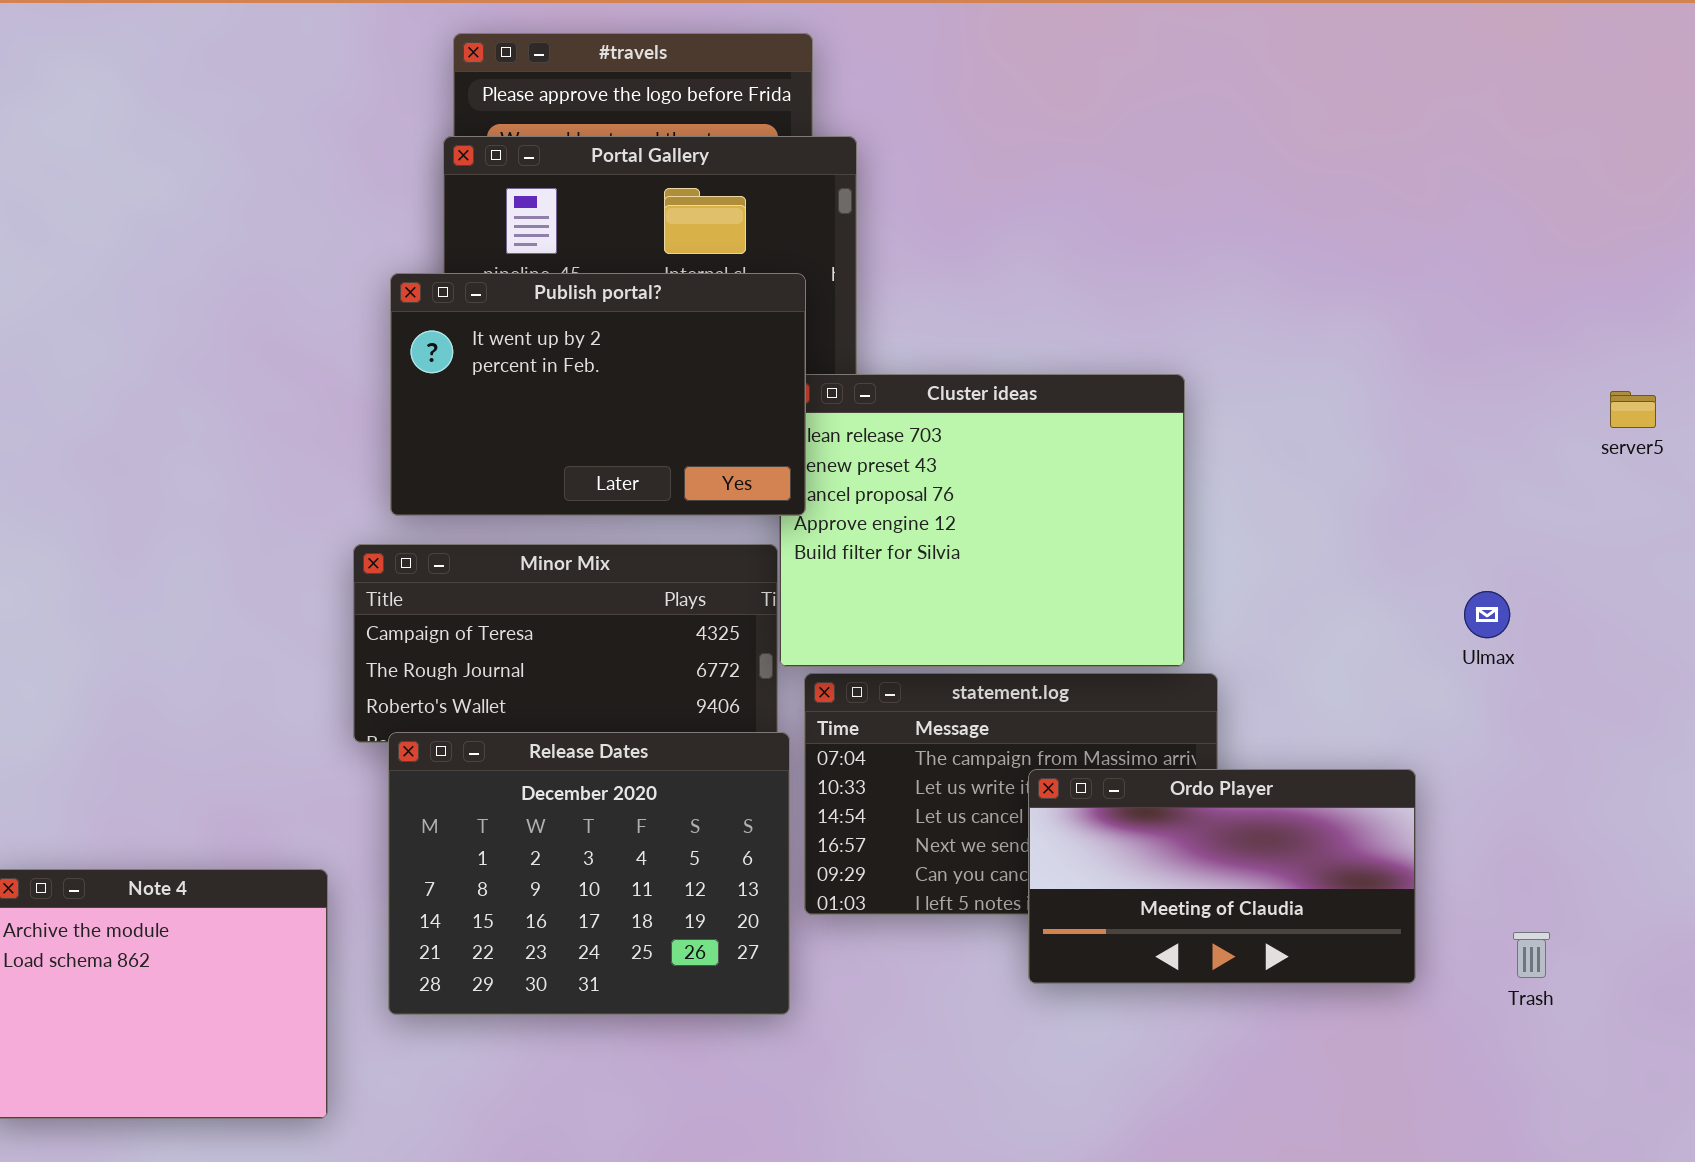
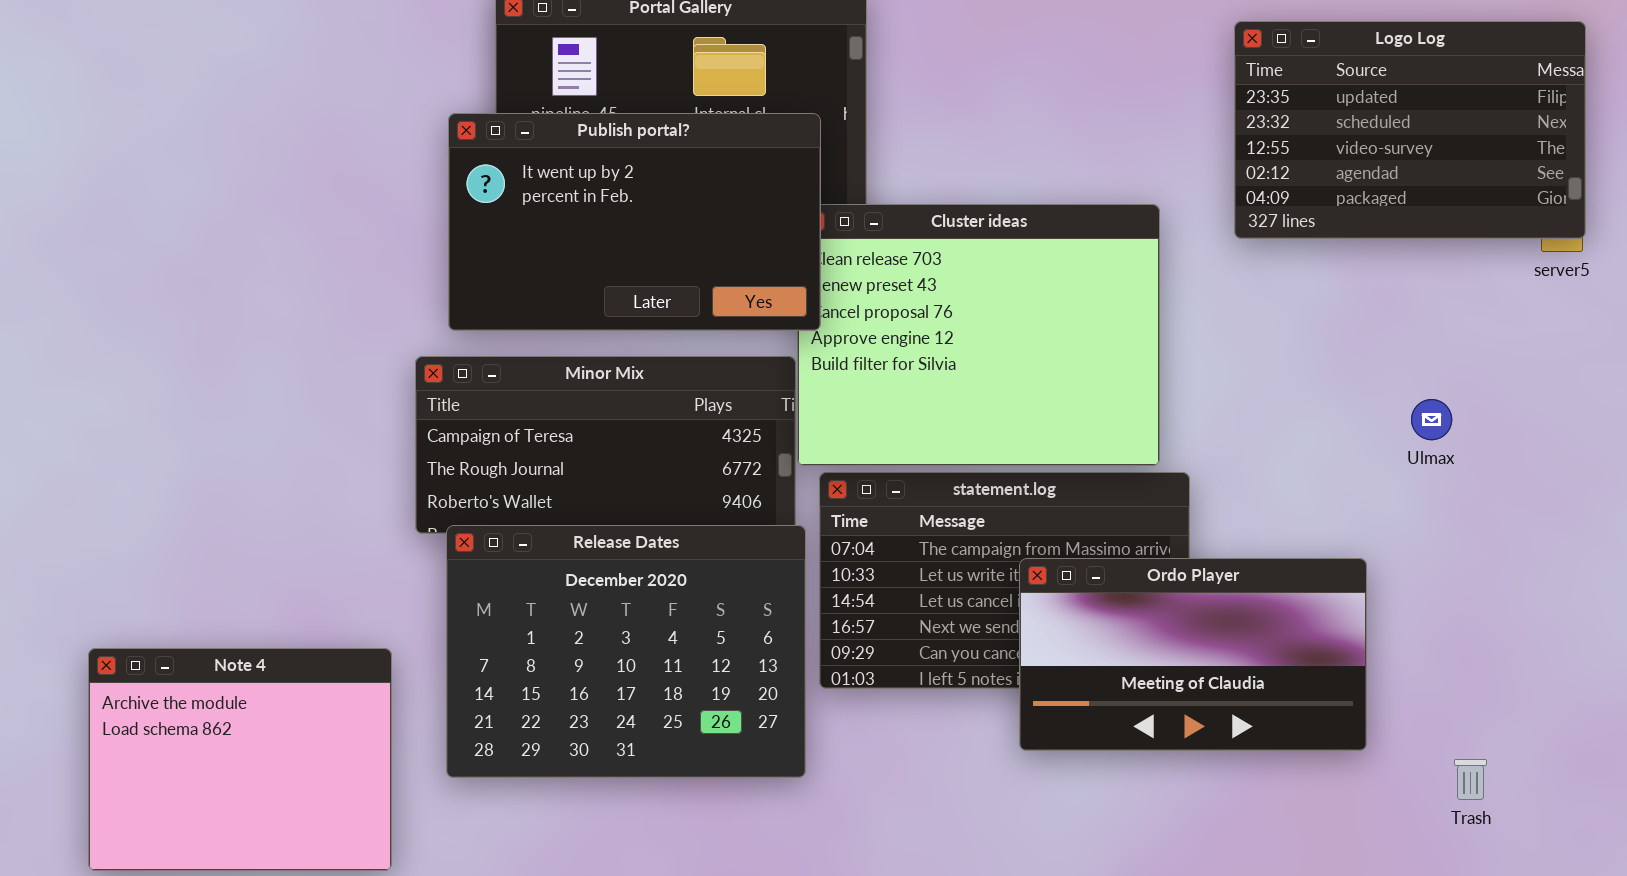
Logo Log: none -> [1234,21,1586,239], opened
Trash: [1513,932,1550,978] -> [1454,759,1487,800], moved

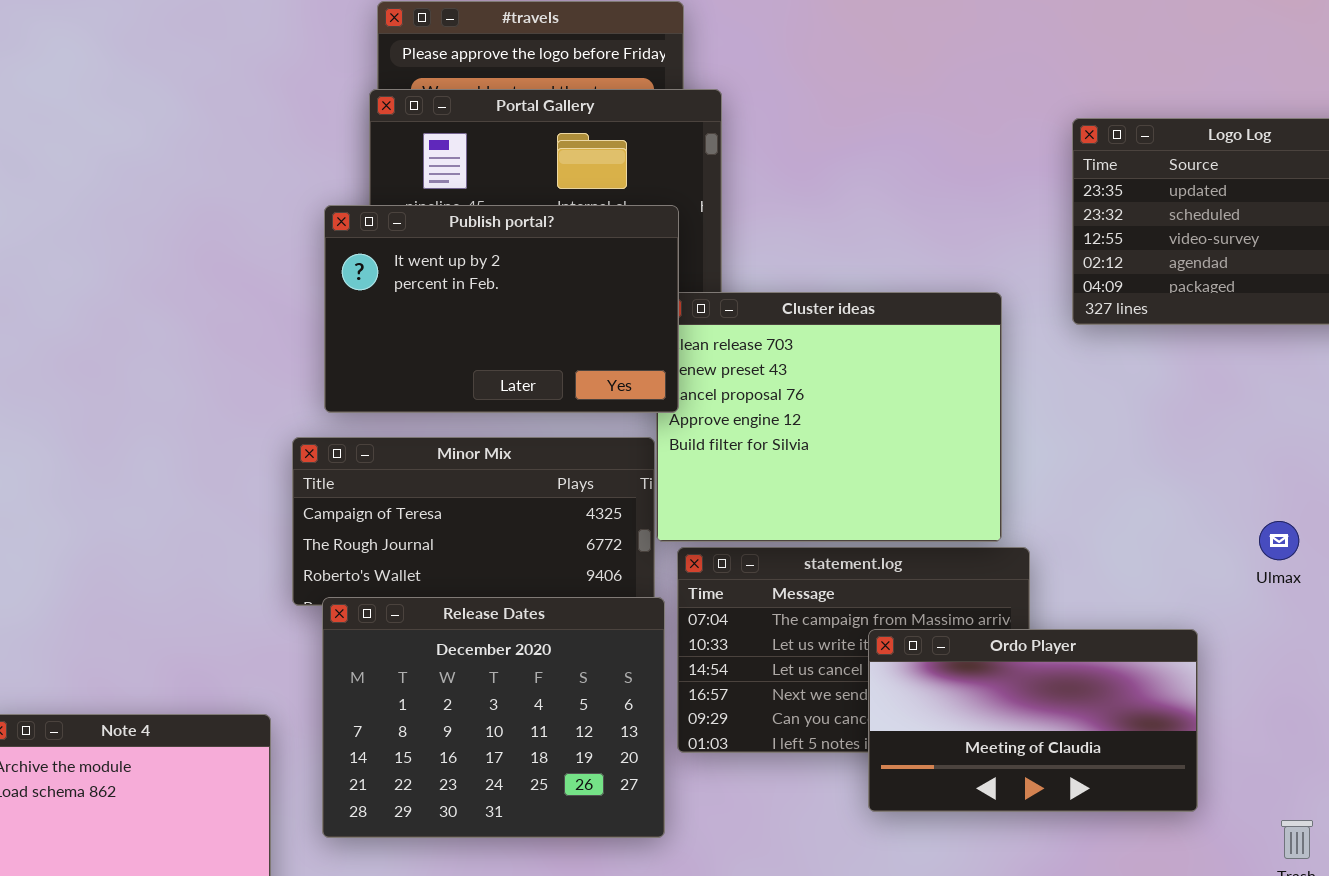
Ulmax: [1411,399,1452,440] -> [1259,521,1299,560], moved

